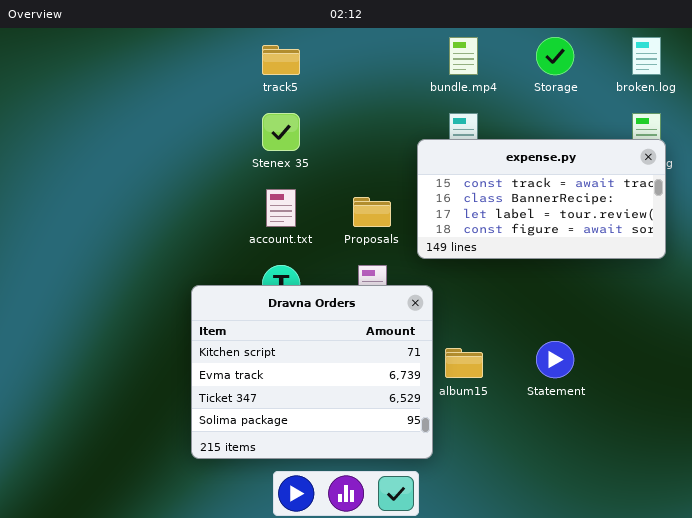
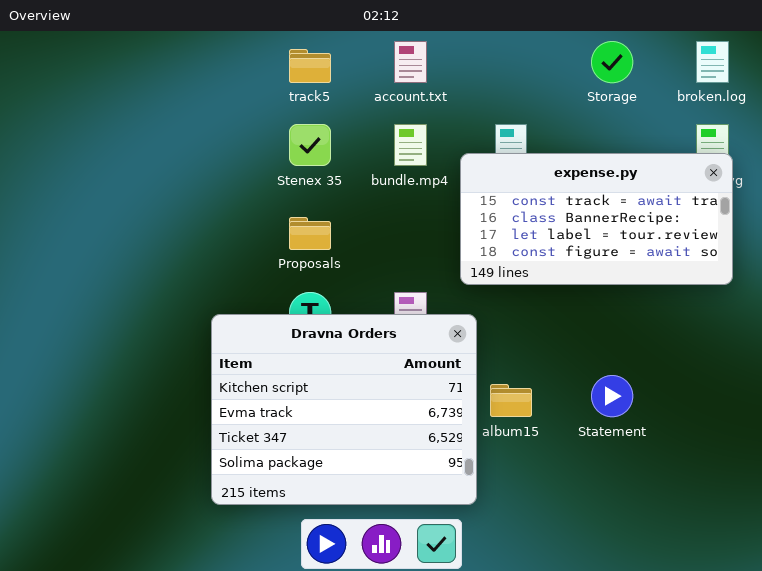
bundle.mp4: [449,37,478,75] -> [394,124,427,166], moved
account.txt: [266,189,296,227] -> [394,41,427,83], moved
Proposals: [353,197,391,227] -> [289,217,331,250], moved

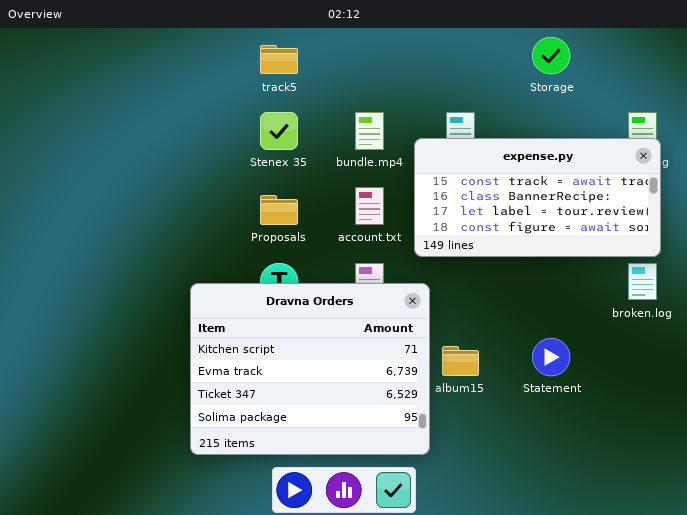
account.txt: [394,41,427,83] -> [355,187,384,225], moved
broken.log: [696,41,729,83] -> [628,263,657,300], moved

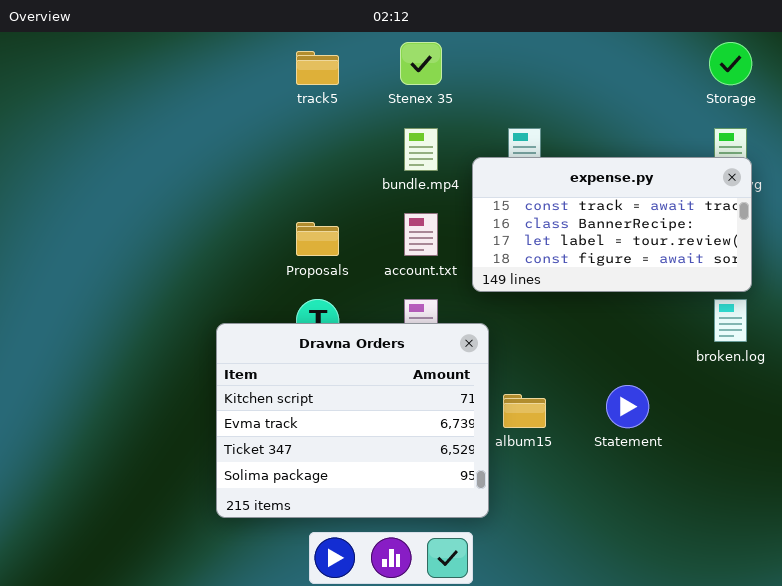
Storage: [532,37,570,74] -> [709,42,752,85], moved
Stenex 35: [260,112,298,150] -> [400,42,442,85], moved

